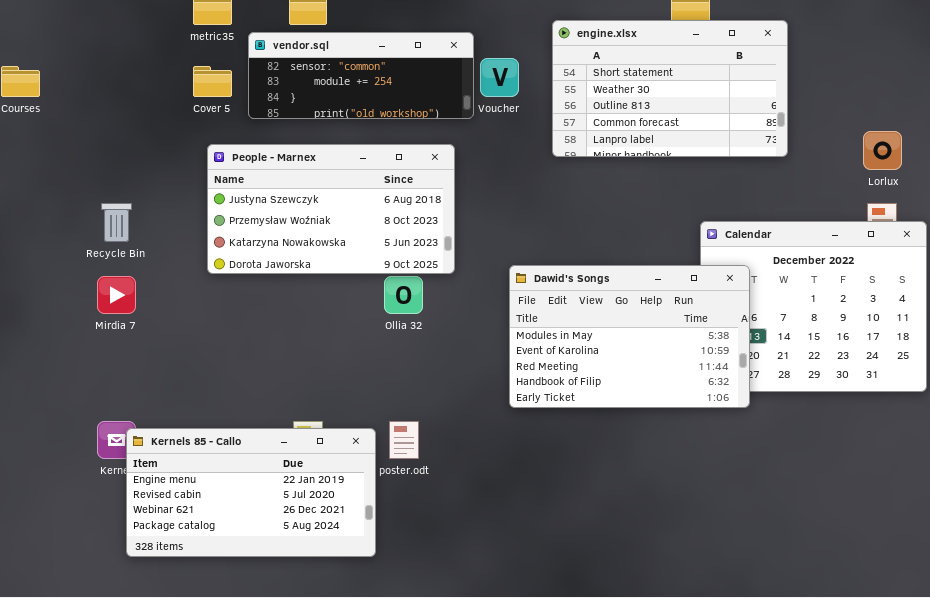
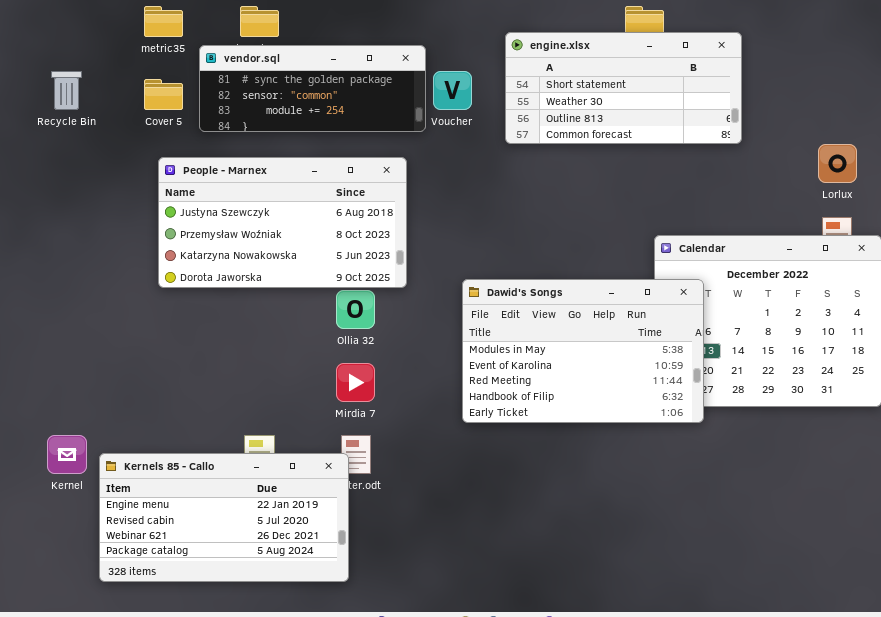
engine.xlsx: [552,20,788,157] -> [505,32,742,144], resized
vendor.sql: [248,32,474,119] -> [199,45,426,132], scrolled up 1 row
Recycle Bin: [101,203,132,242] -> [51,71,82,110], moved
Mirdia 7: [97,276,136,314] -> [336,363,375,402], moved
Kernels 85 - Callo: [126,428,376,557] -> [99,453,349,582], moved

